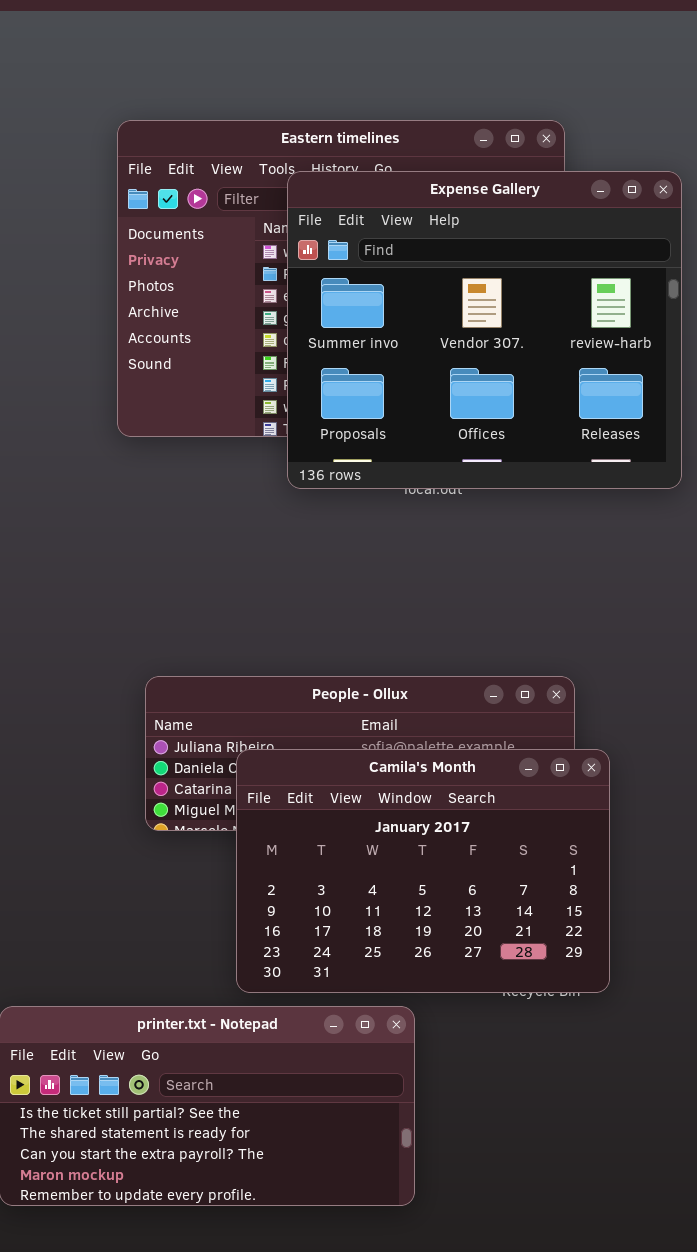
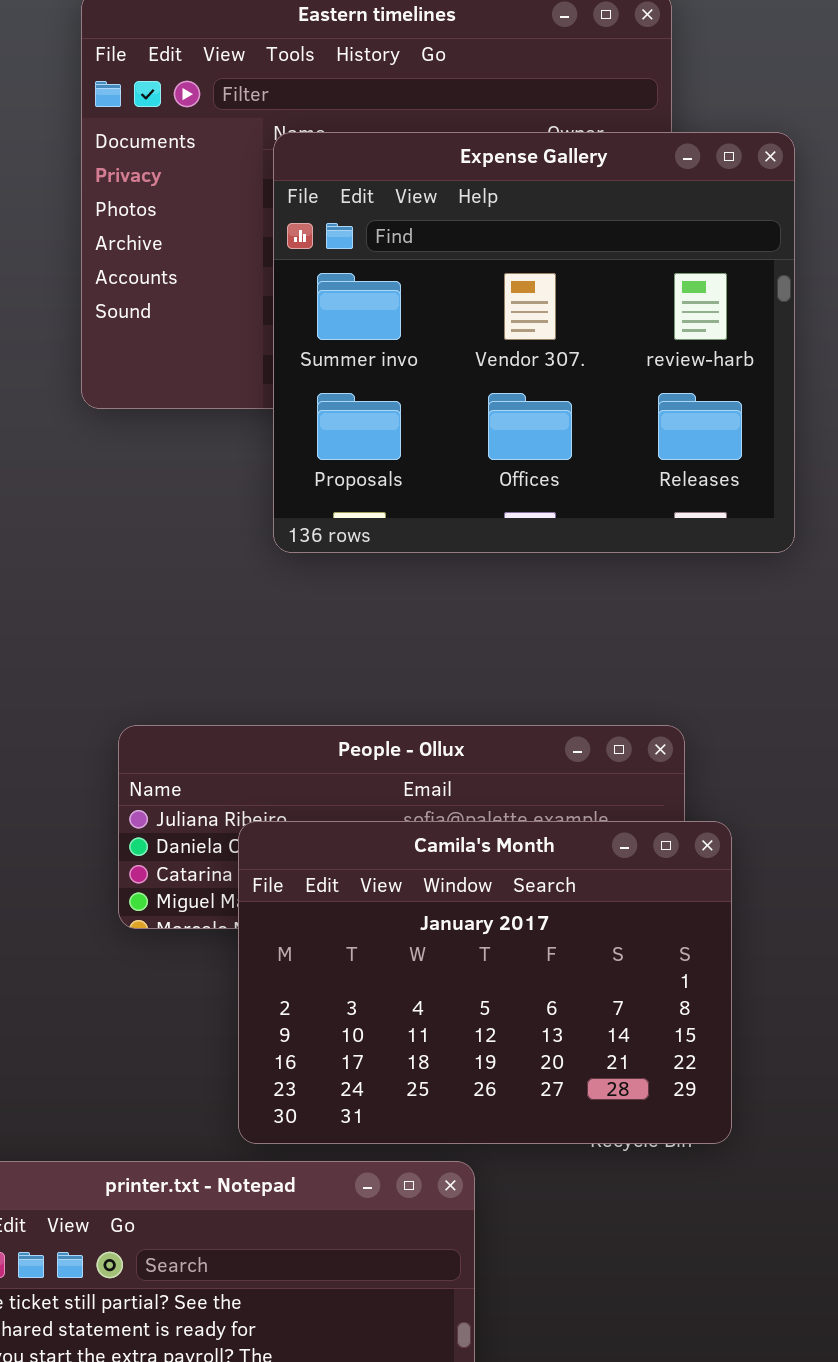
Expense Gallery: [287,171,682,489] -> [273,132,795,553], moved

